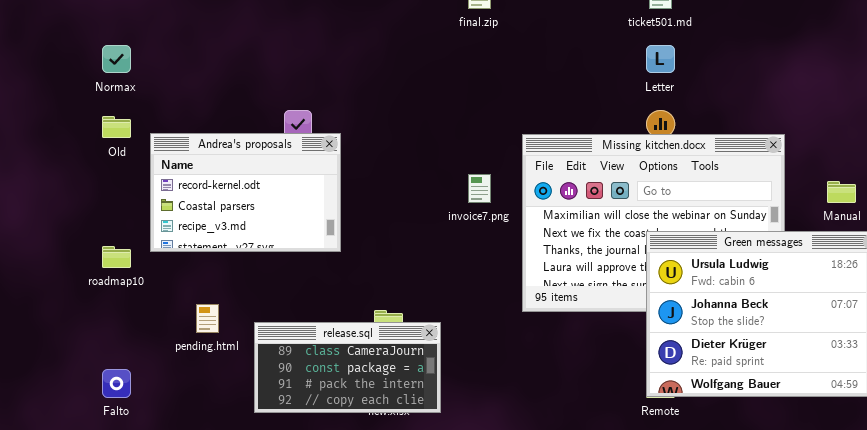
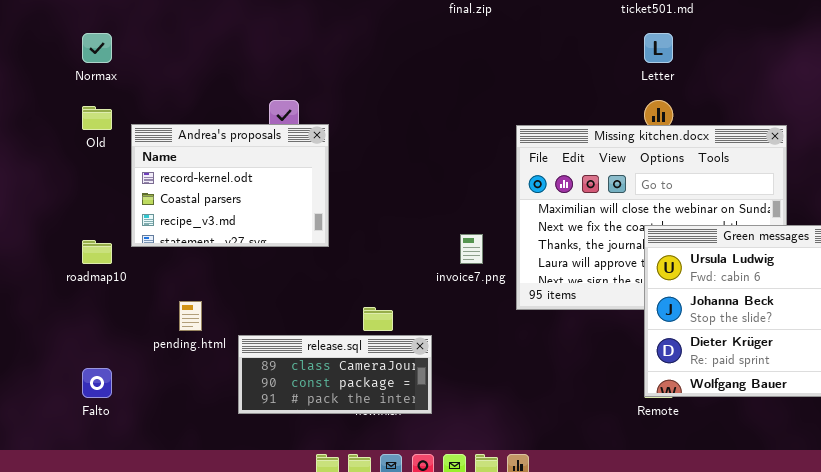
invoice7.png: [468,174,491,203] -> [460,234,483,264], moved
release.sql: [254,322,441,413] -> [238,335,432,414], resized

